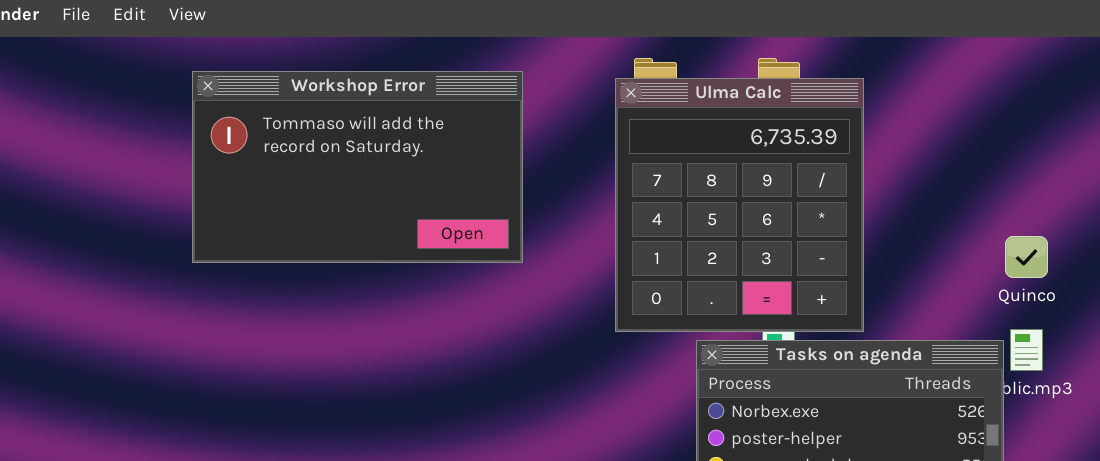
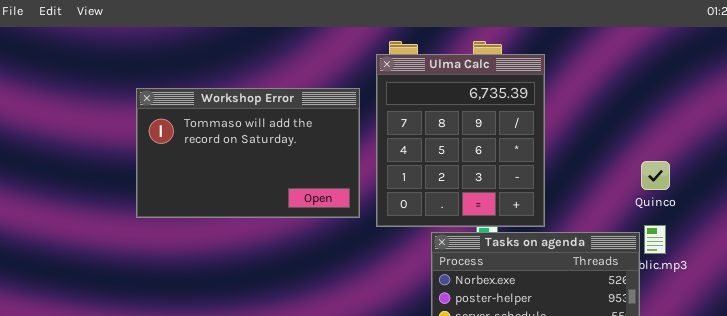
Workshop Error: [192,71,523,263] -> [136,88,360,218], moved

